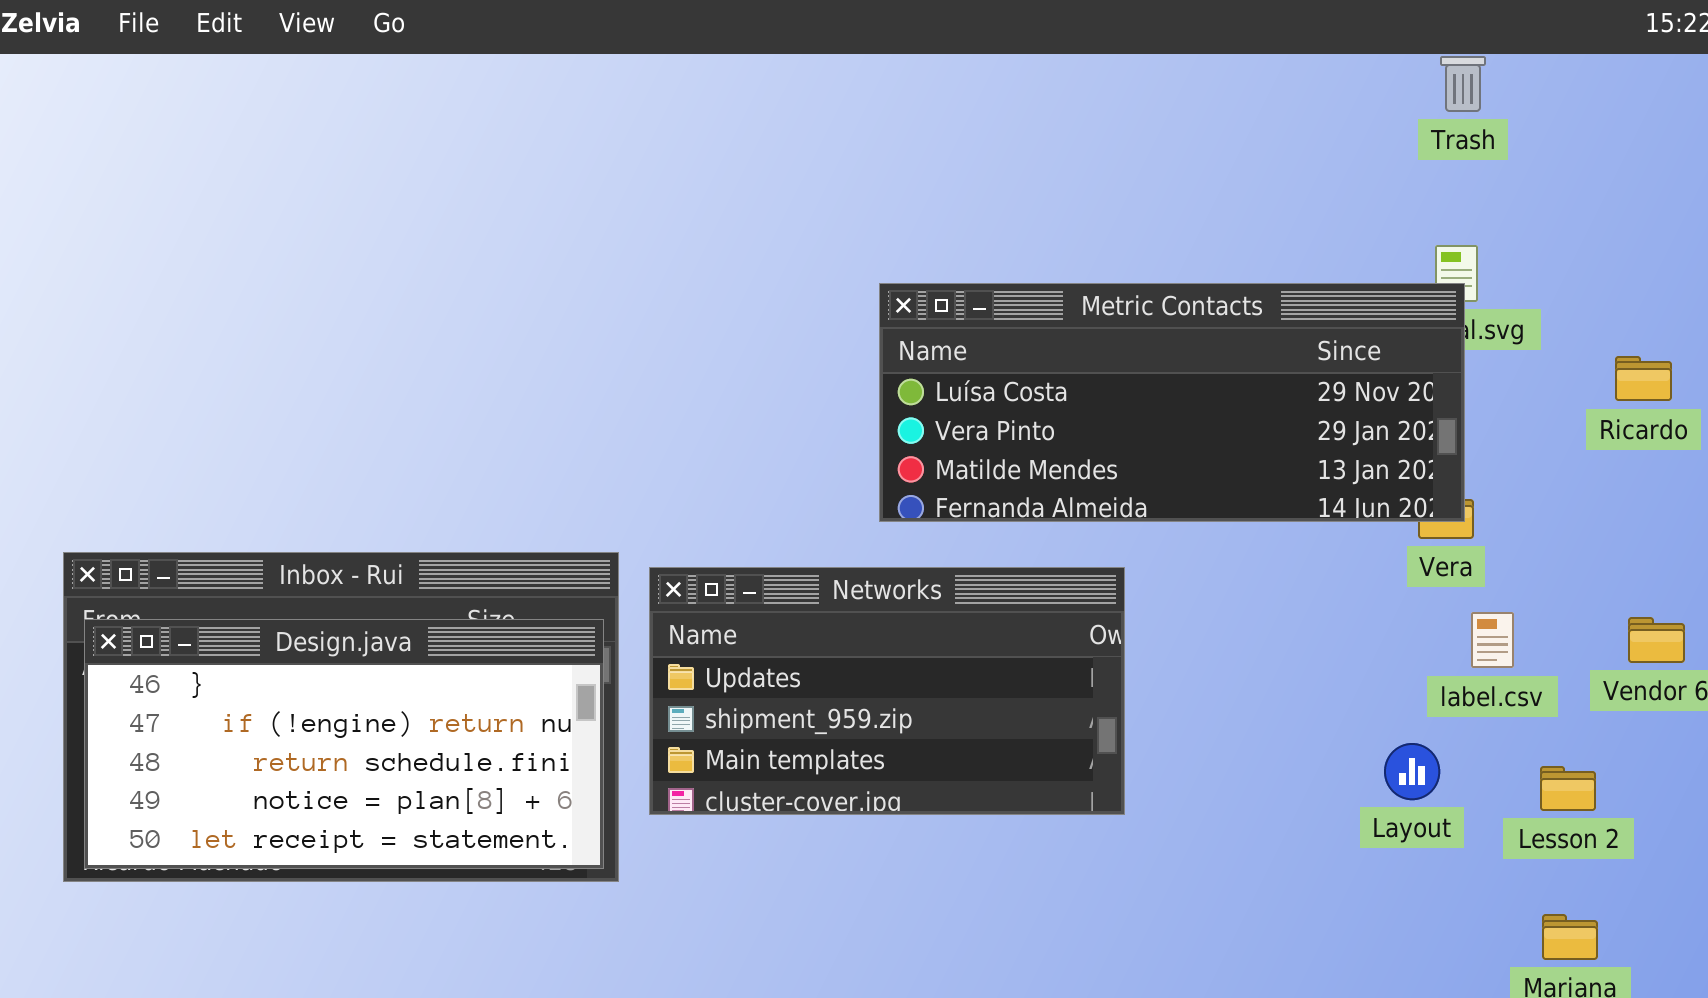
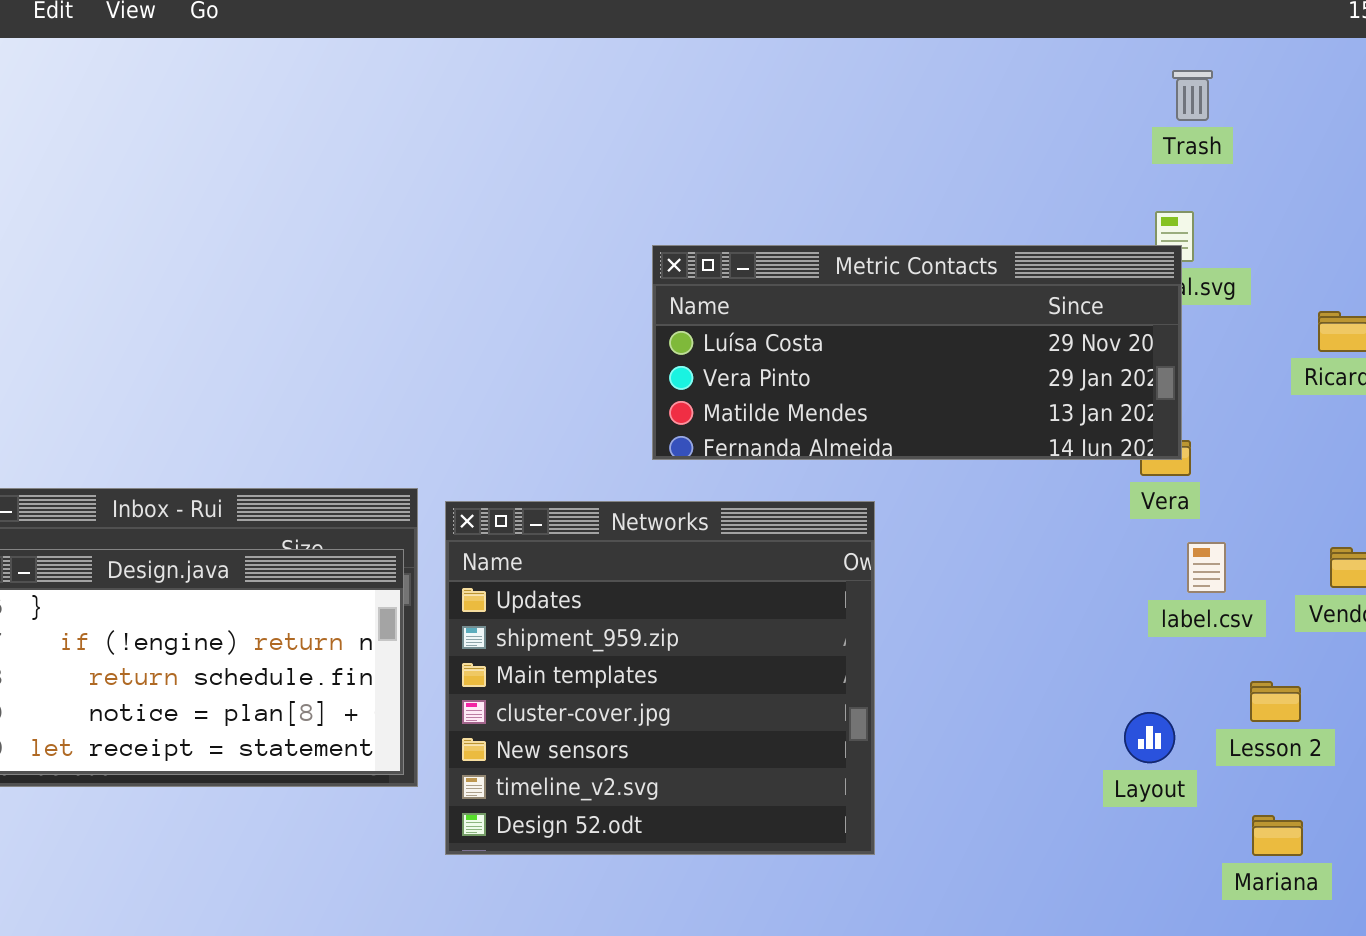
Trash: [1440,56,1486,112] -> [1172,70,1213,121], moved
Networks: [649,567,1125,815] -> [445,501,875,855], resized
Layout: [1384,743,1440,800] -> [1124,712,1175,763], moved

